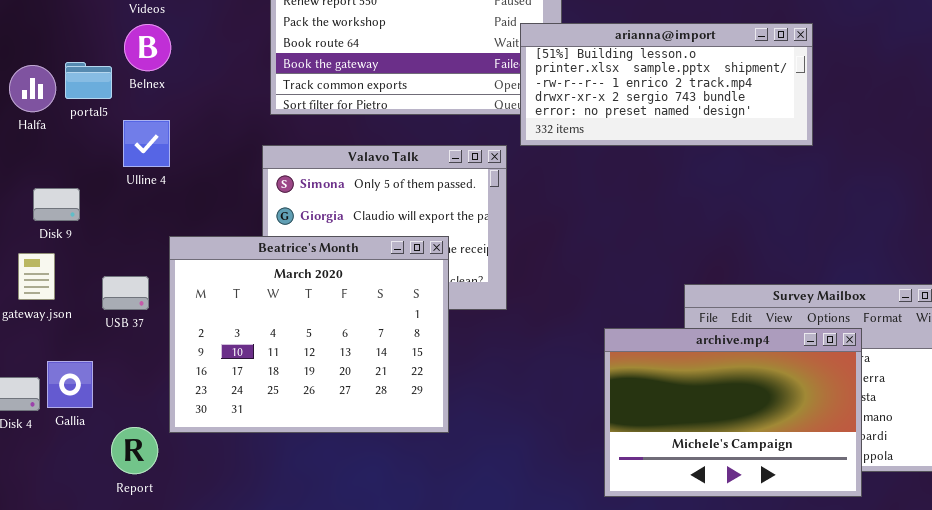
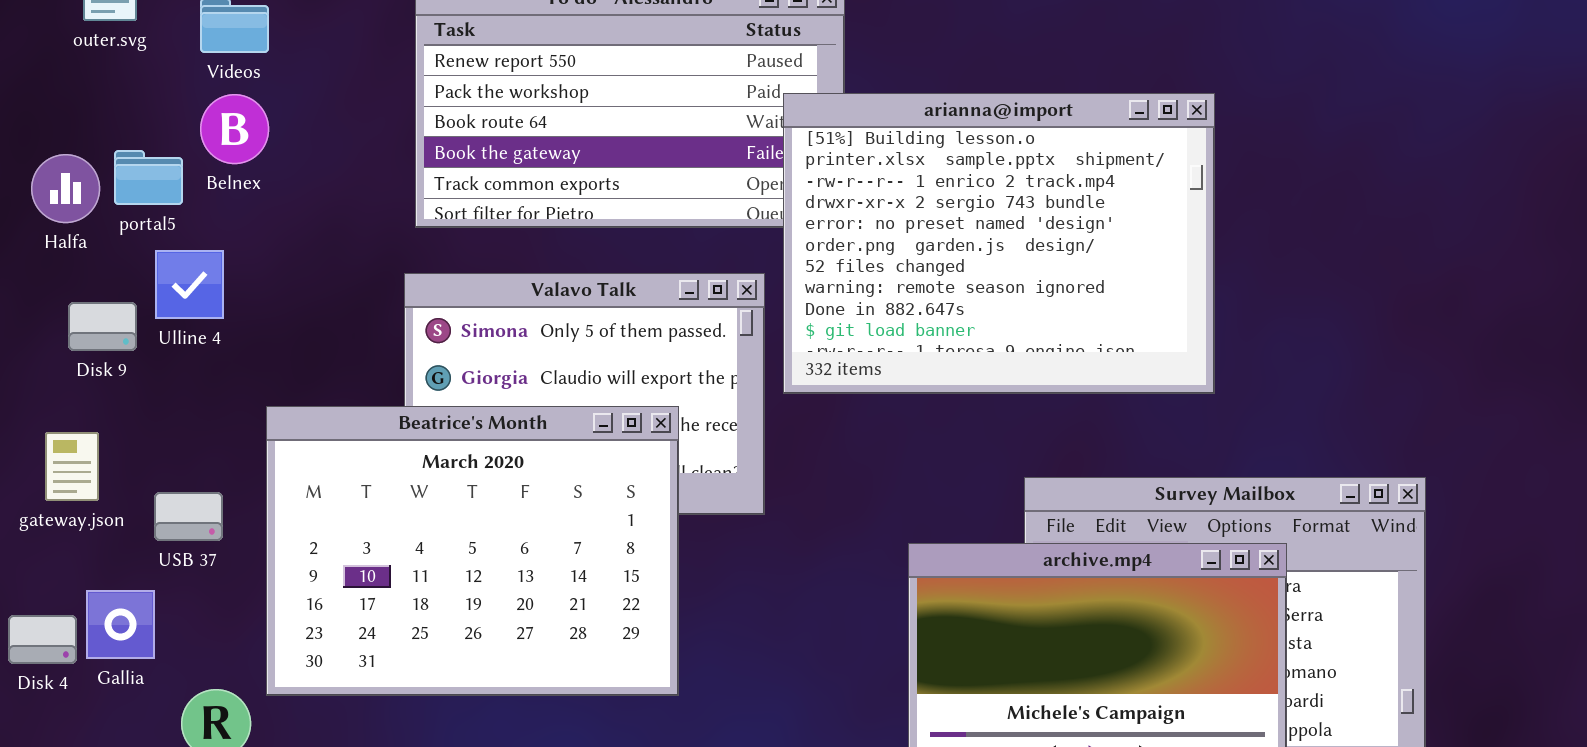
arianna@import: [520,23,813,146] -> [783,93,1215,394], resized
Ulline 4: [123,120,170,167] -> [155,250,224,319], moved
Disk 9: [33,188,80,221] -> [68,302,137,351], moved
USB 37: [102,276,149,310] -> [154,492,223,541], moved

